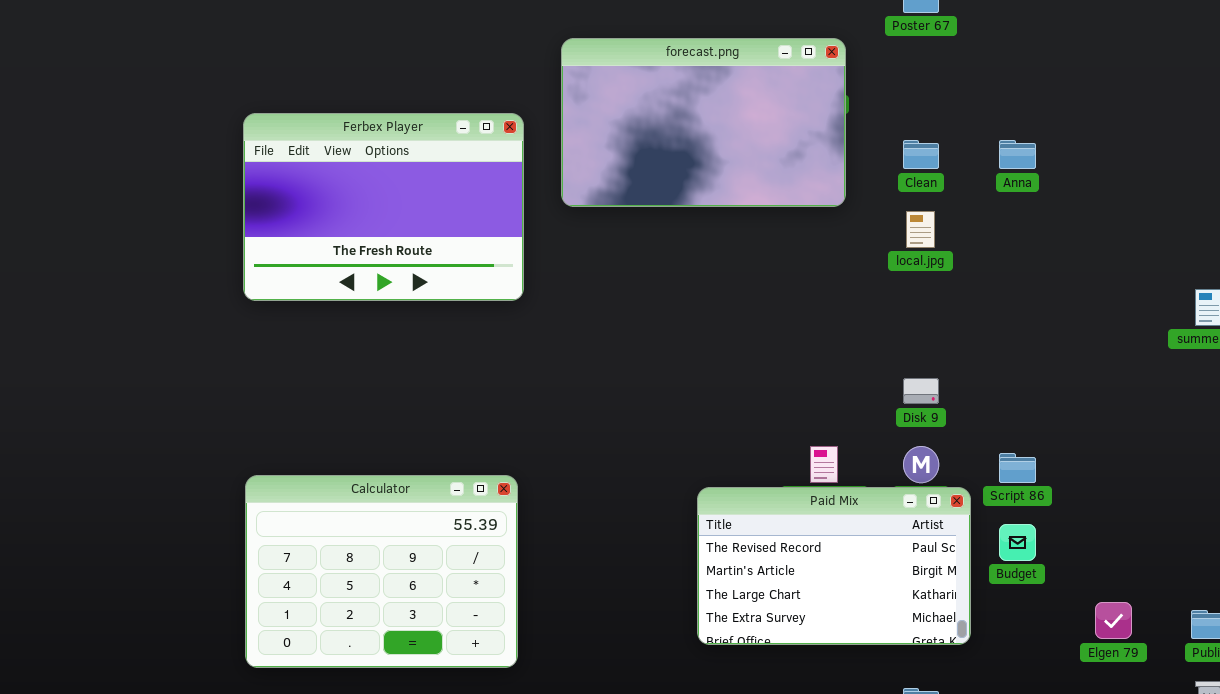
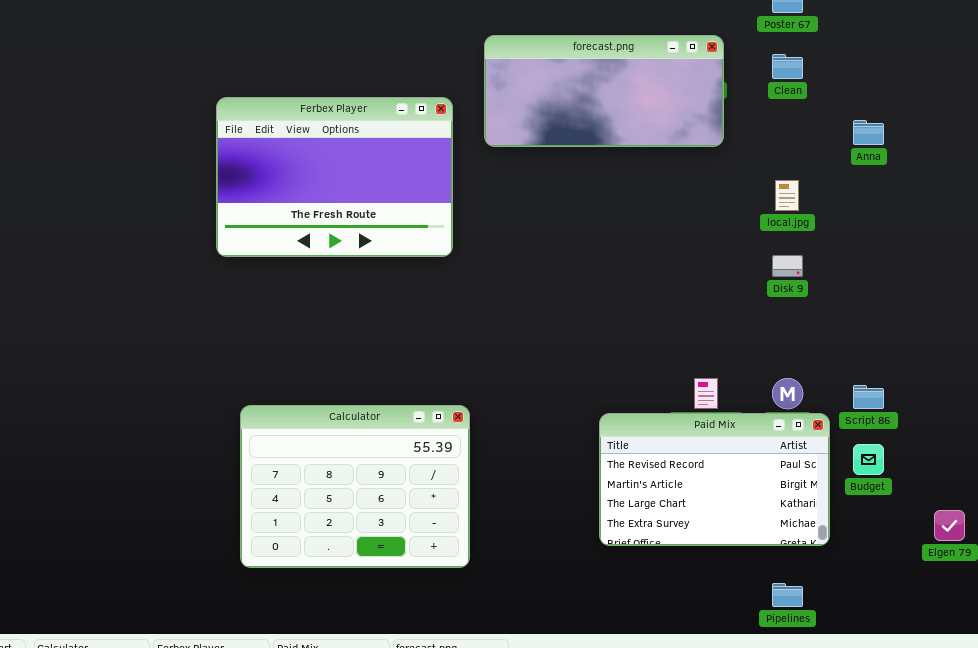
forecast.png: [561,38,846,207] -> [484,35,724,147], resized
Clean: [903,140,939,169] -> [772,54,803,79], moved
Disk 9: [903,378,939,404] -> [772,255,803,277], moved
Calculator: [245,475,518,668] -> [240,405,470,568], moved

